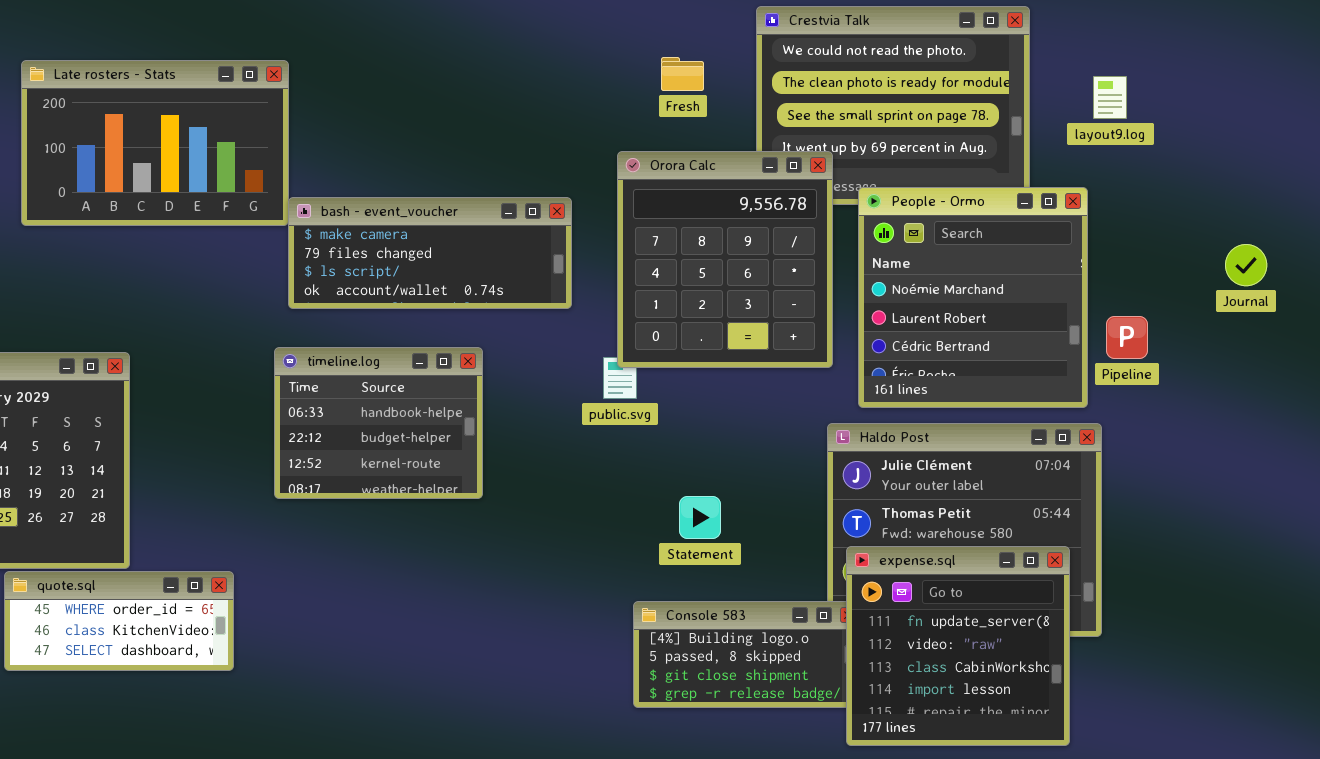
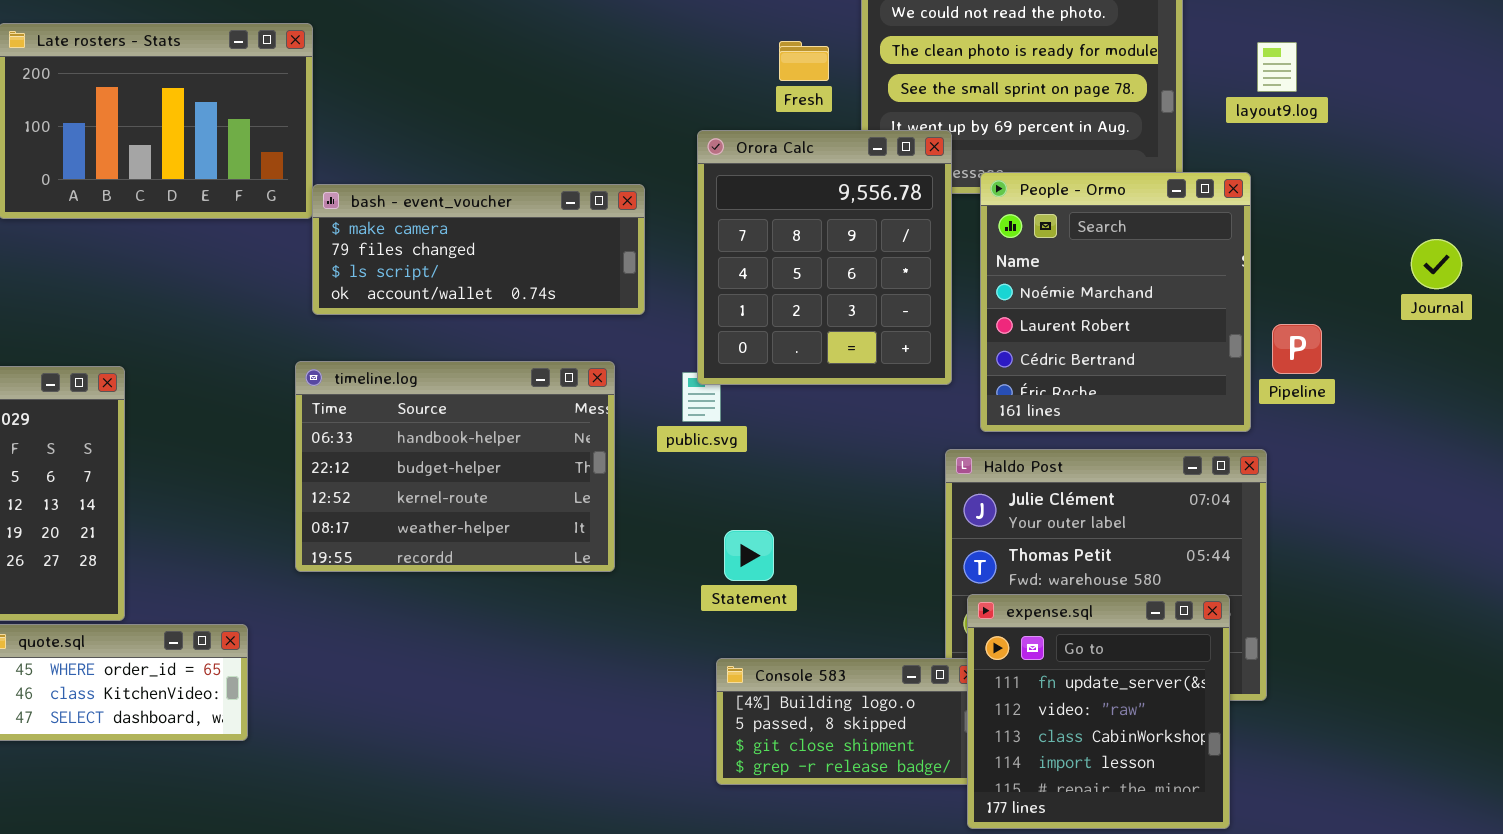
Fresh: [661,57,704,91] -> [779,41,829,81], moved
timeline.log: [274,347,483,499] -> [295,361,615,572], resized
Statement: [679,496,721,539] -> [724,530,774,581], moved

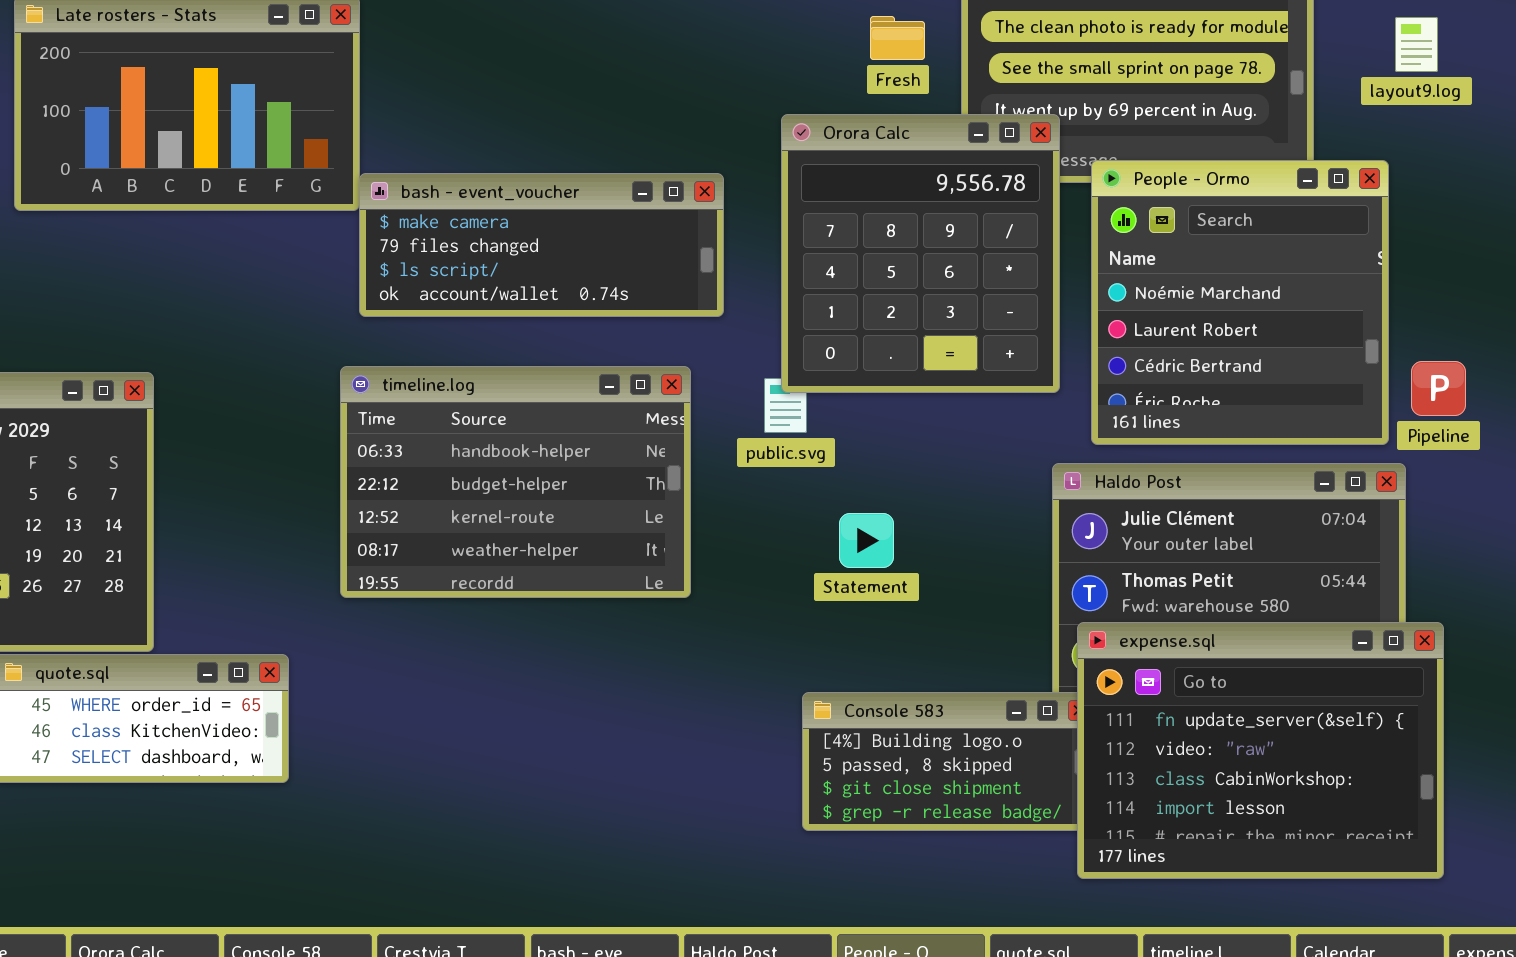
Pipeline: [1272,324,1322,374] -> [1411,361,1466,416], moved
Statement: [724,530,774,581] -> [839,513,894,568], moved
expense.sql: [967,594,1230,829] -> [1077,622,1444,879], resized

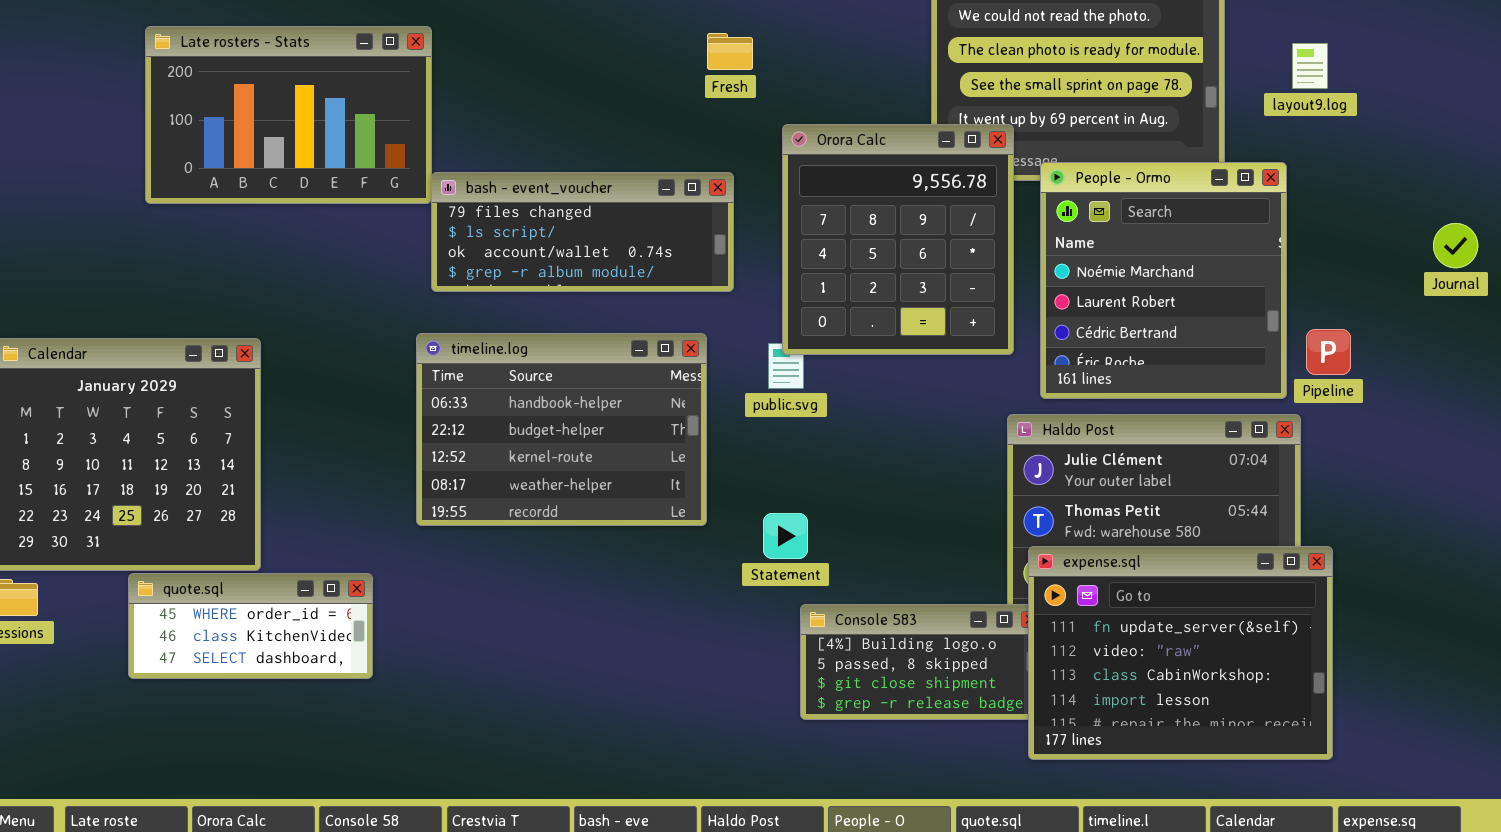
Fresh: [870,16,925,60] -> [707,33,753,70], moved
bash - event_voucher: [359,173,724,317] -> [431,172,734,292], scrolled down 1 row
Statement: [839,513,894,568] -> [763,513,808,559], moved

